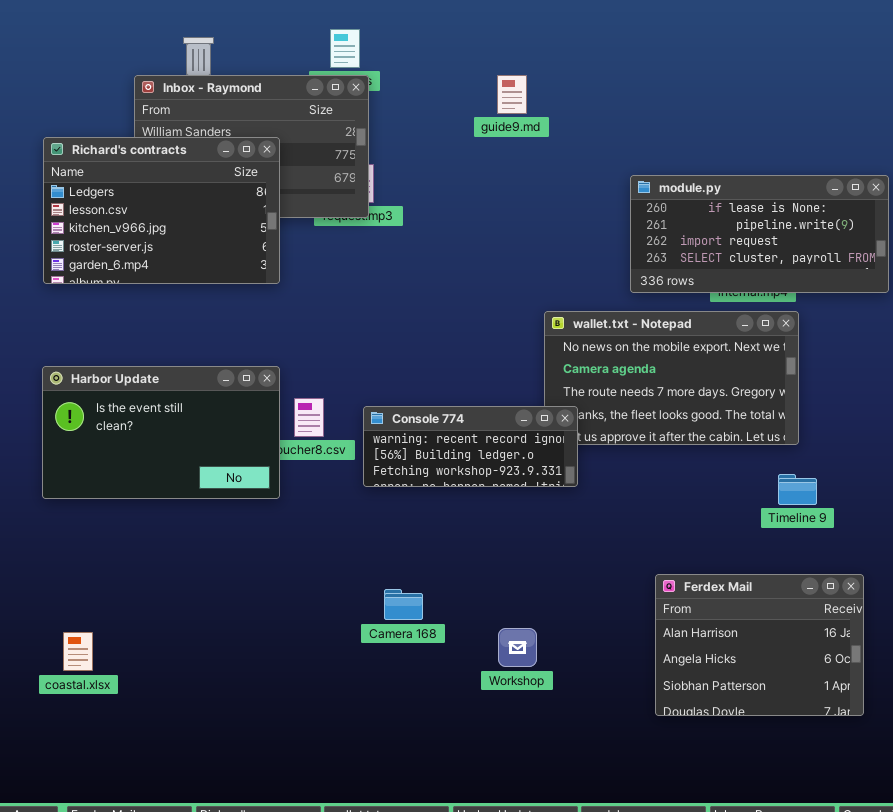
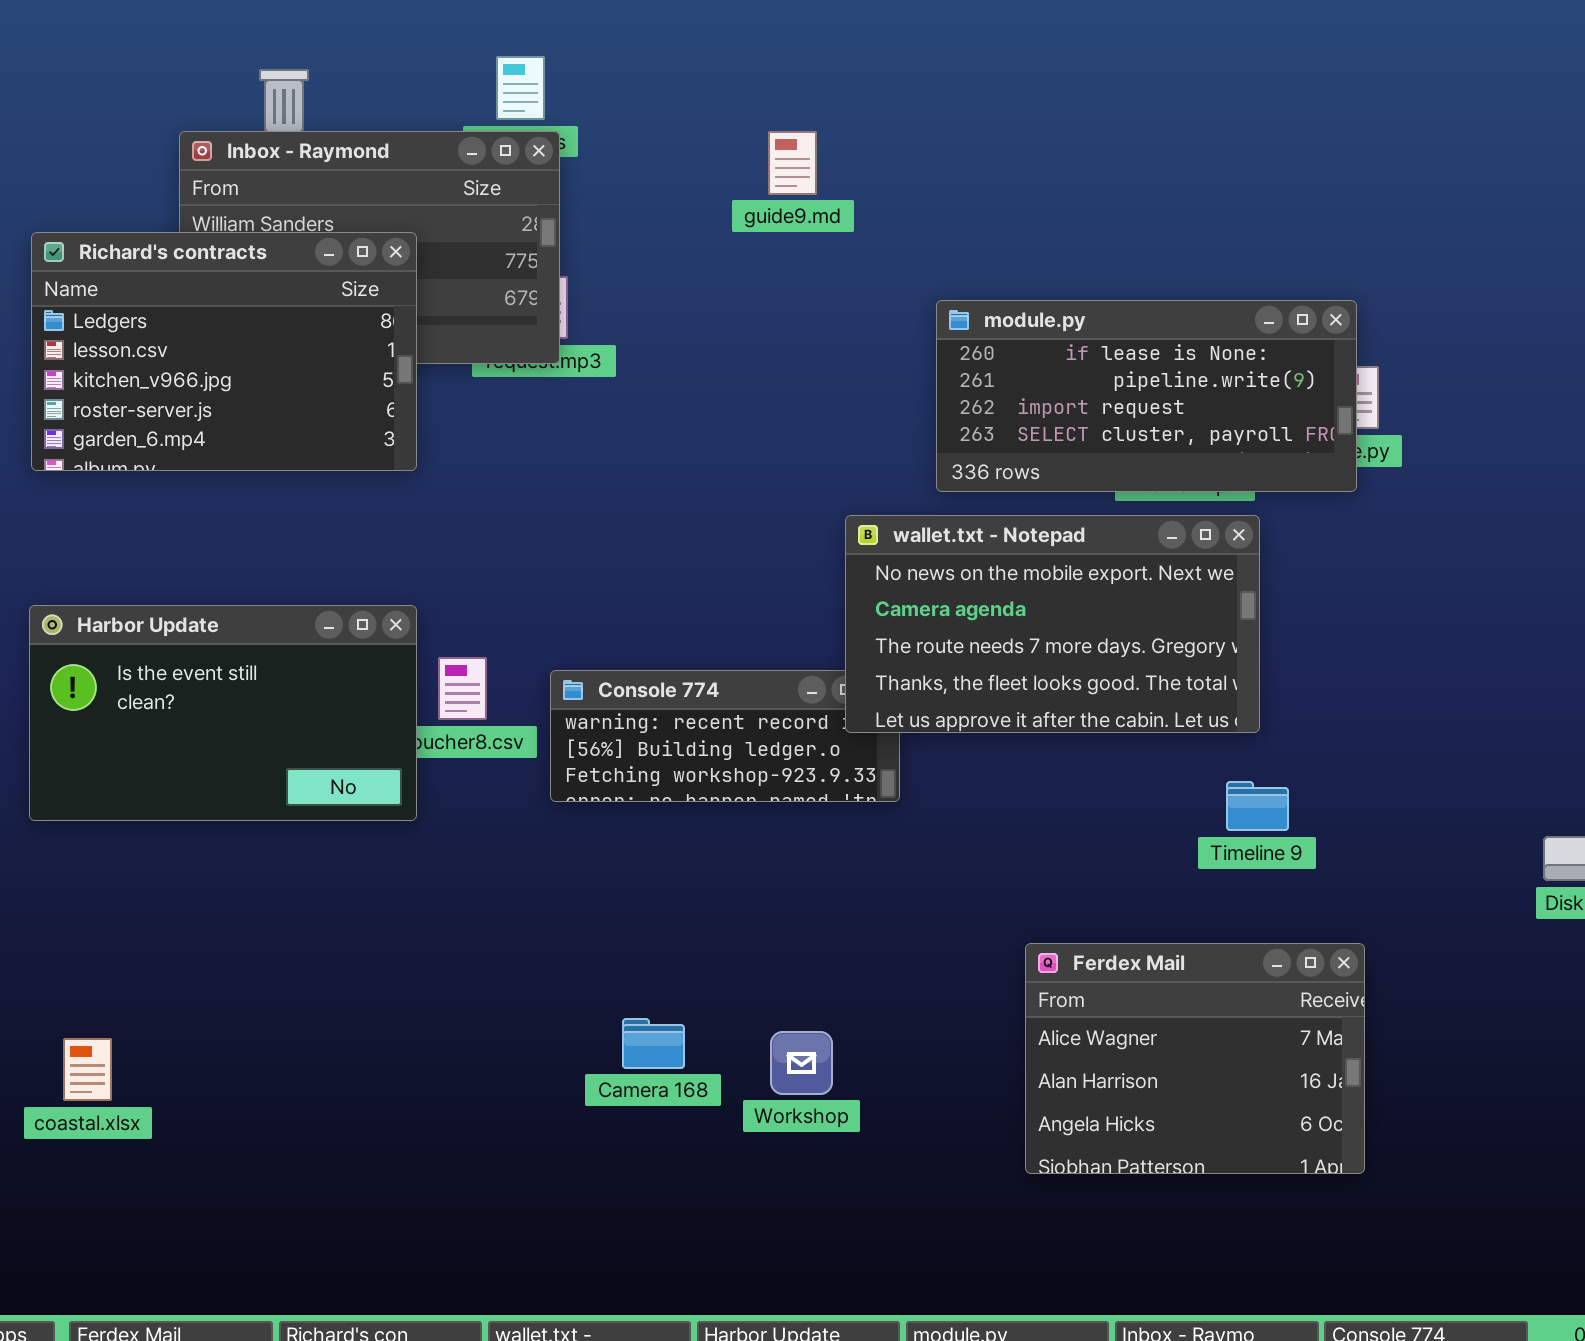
module.py: [630,175,889,293] -> [936,300,1357,492], moved
wallet.txt - Notepad: [544,311,799,445] -> [845,515,1260,733], raised
Ferdex Mail: [655,574,864,716] -> [1025,943,1365,1174], scrolled up 1 row
Camera 168: [384,589,423,620] -> [622,1018,685,1069], moved

